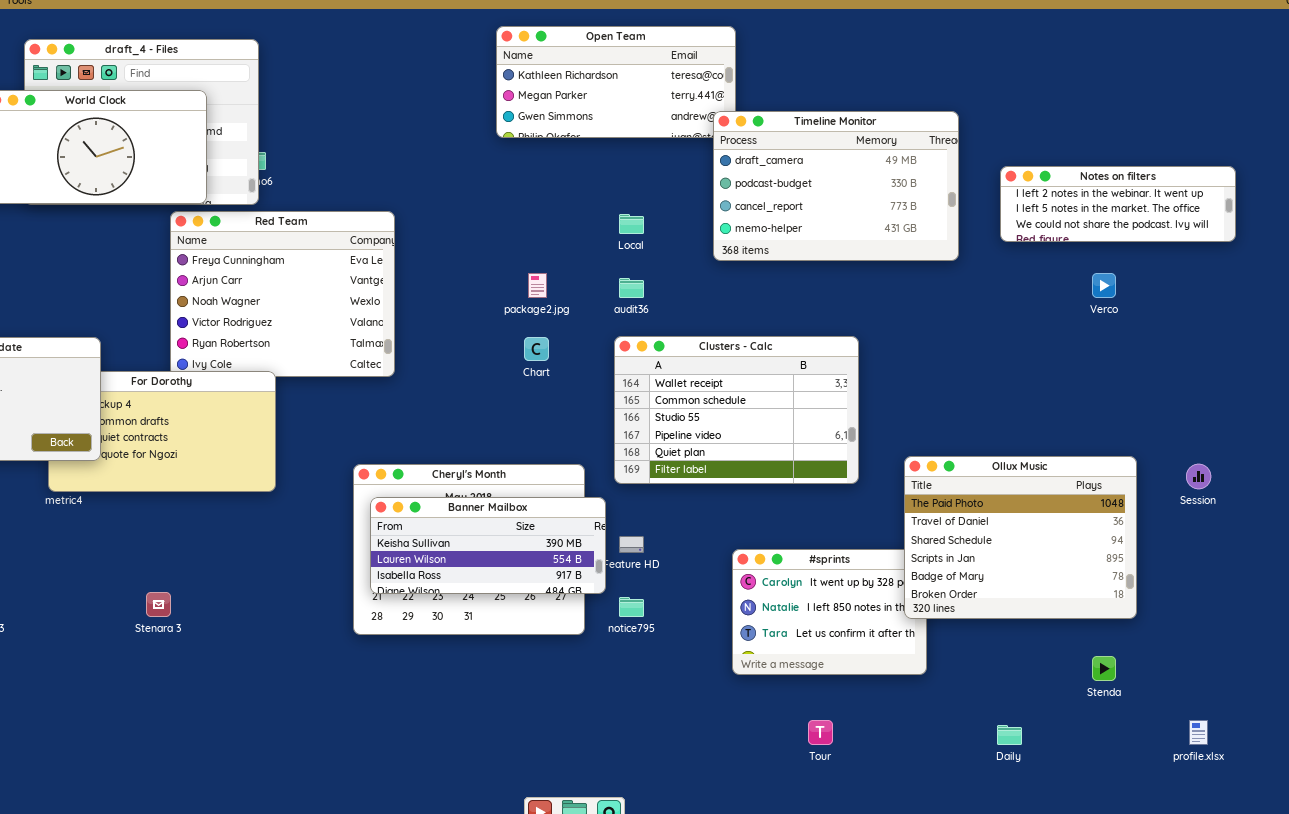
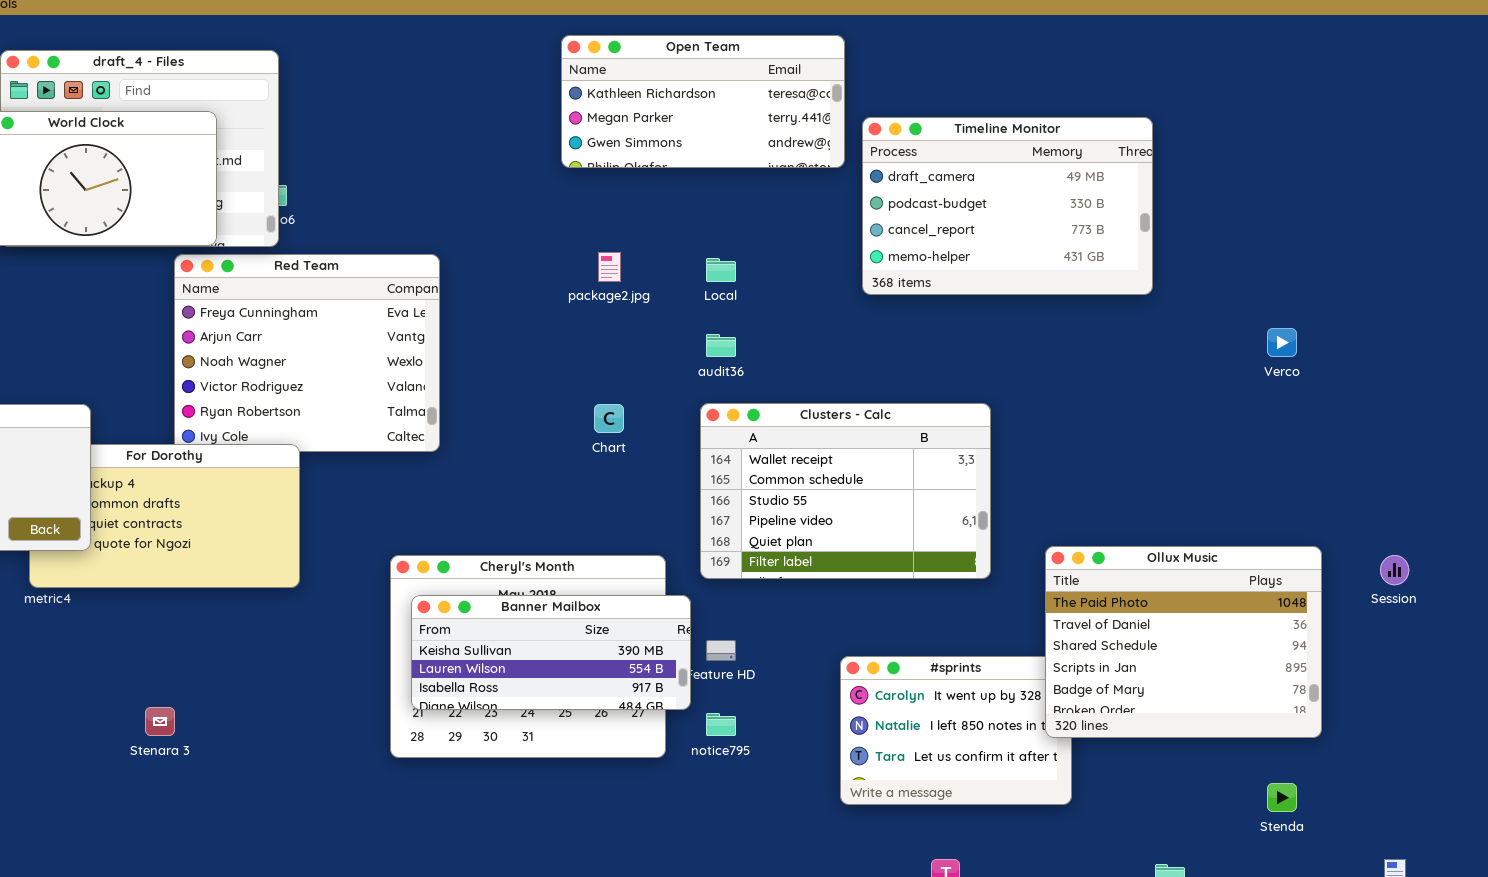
Timeline Monitor: [713,111,959,261] -> [862,117,1153,295], moved
Notes on filters: [1000,166,1236,242] -> none, closed
package2.jpg: [528,273,547,298] -> [598,252,621,282], moved

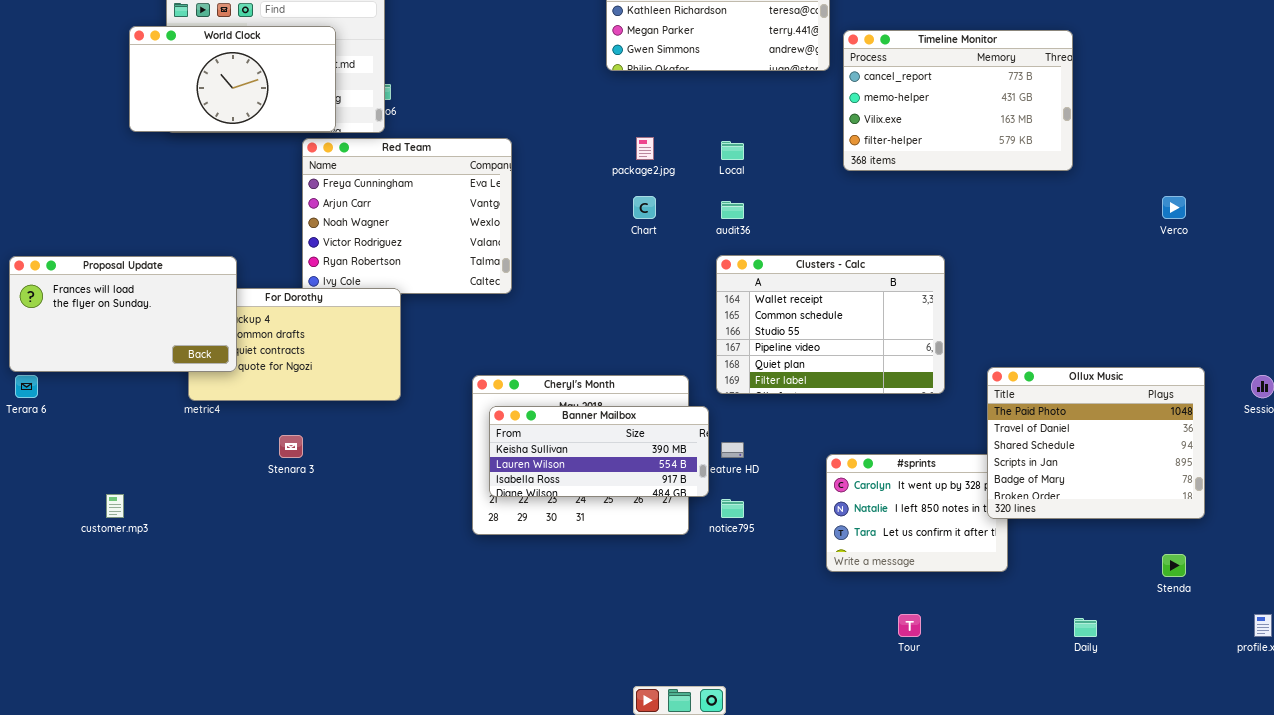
Timeline Monitor: [862,117,1153,295] -> [843,30,1073,171], scrolled down 2 rows
Chart: [594,404,624,433] -> [633,196,656,219], moved
Stenara 3: [145,707,175,736] -> [279,435,303,458], moved

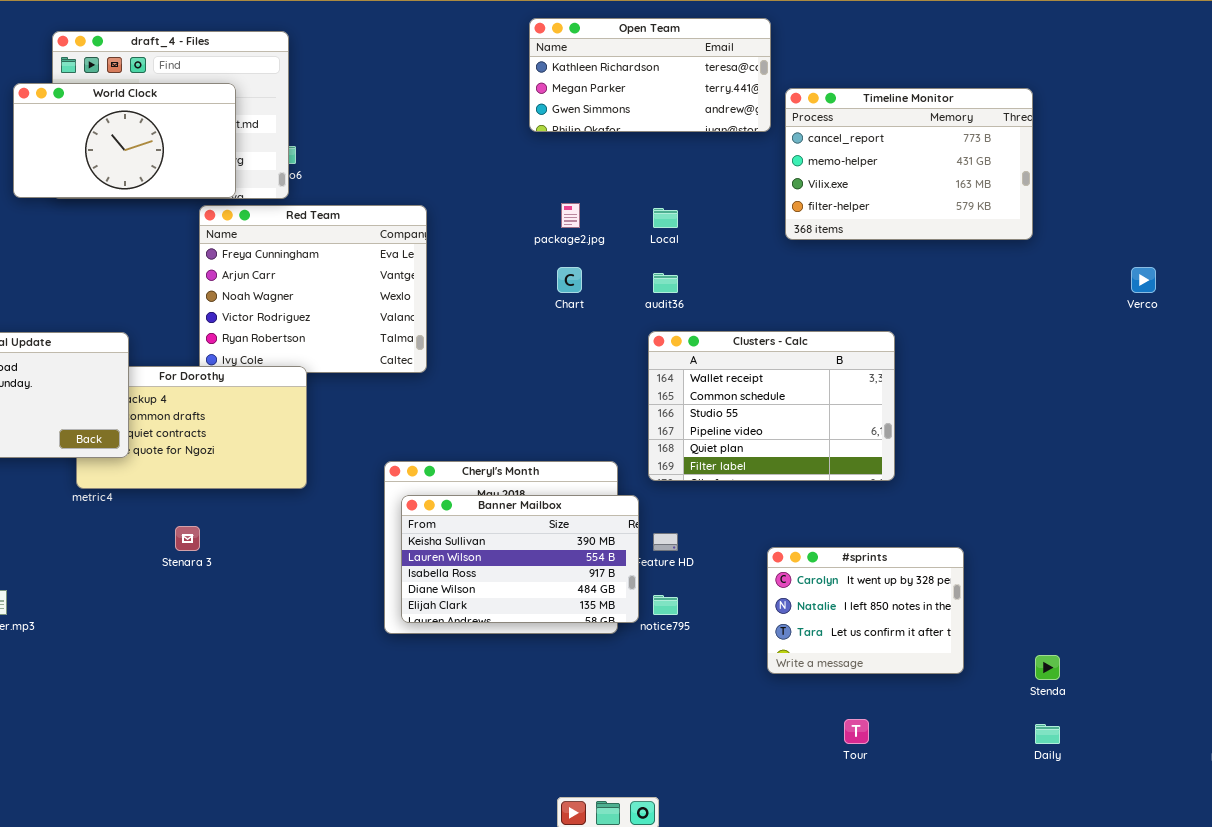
Ollux Music: [987,367,1205,519] -> none, closed
Banner Mailbox: [489,406,709,497] -> [401,495,639,623], resized
Stenda: [1162,554,1186,577] -> [1035,655,1060,680], moved

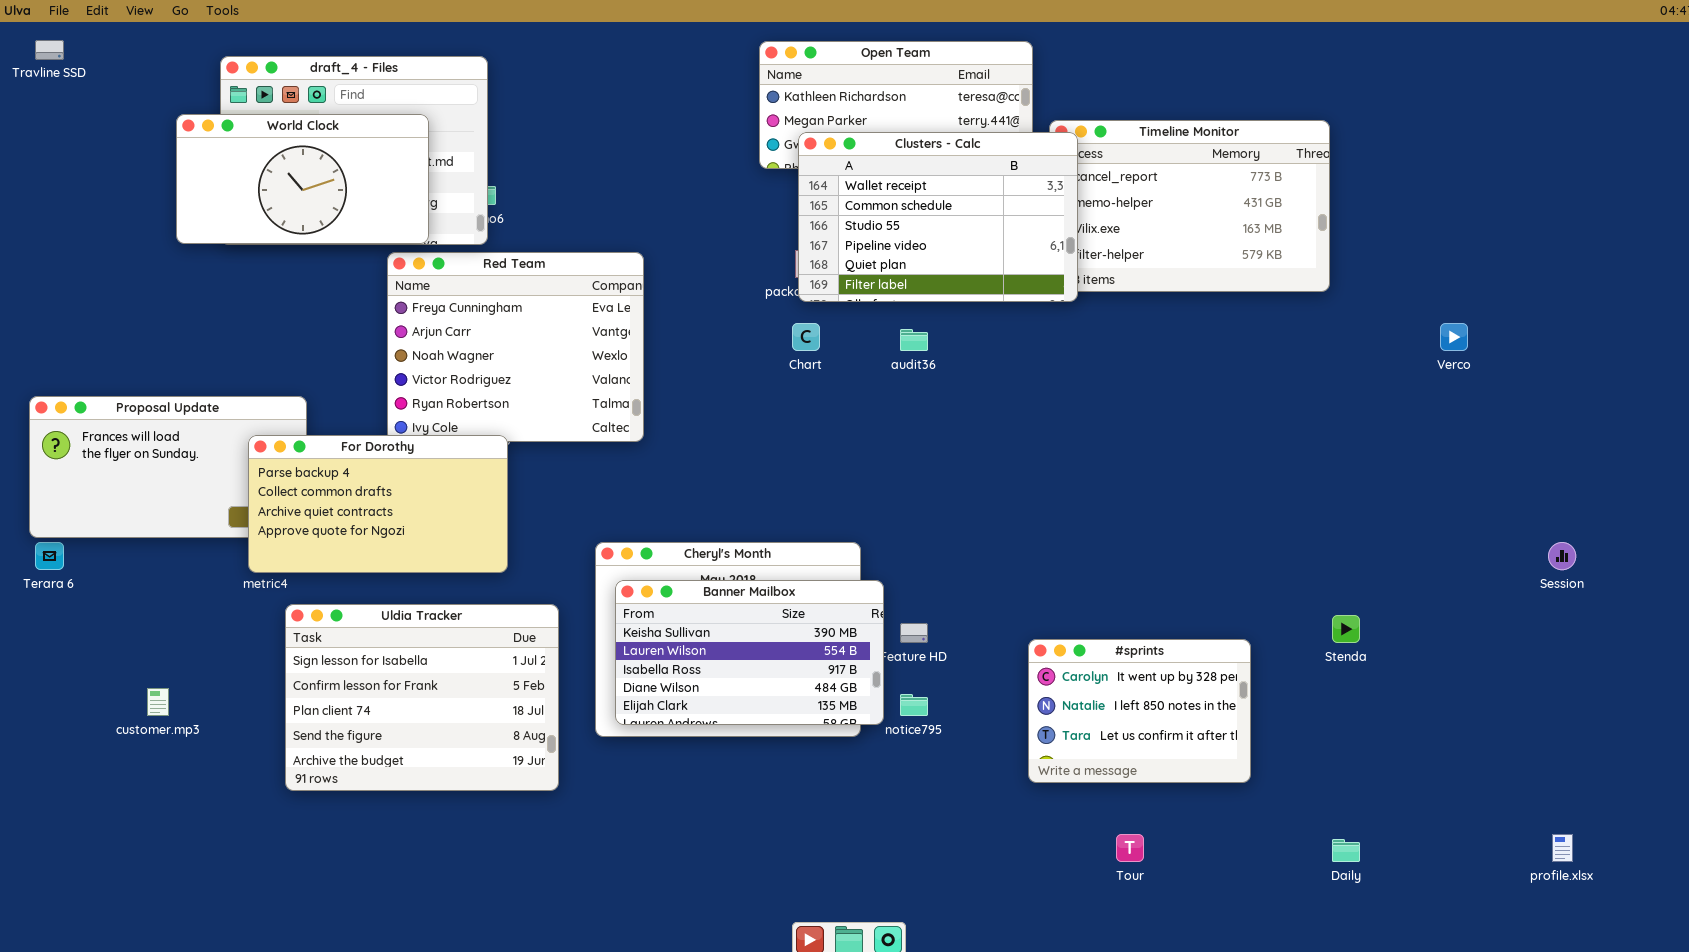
Clusters - Calc: [648,331,895,481] -> [798,132,1078,302], moved
For Dorothy: [76,366,307,489] -> [248,435,508,573], raised
Uldia Tracker: none -> [285,604,559,791], opened
Stenda: [1035,655,1060,680] -> [1332,615,1360,643], moved

